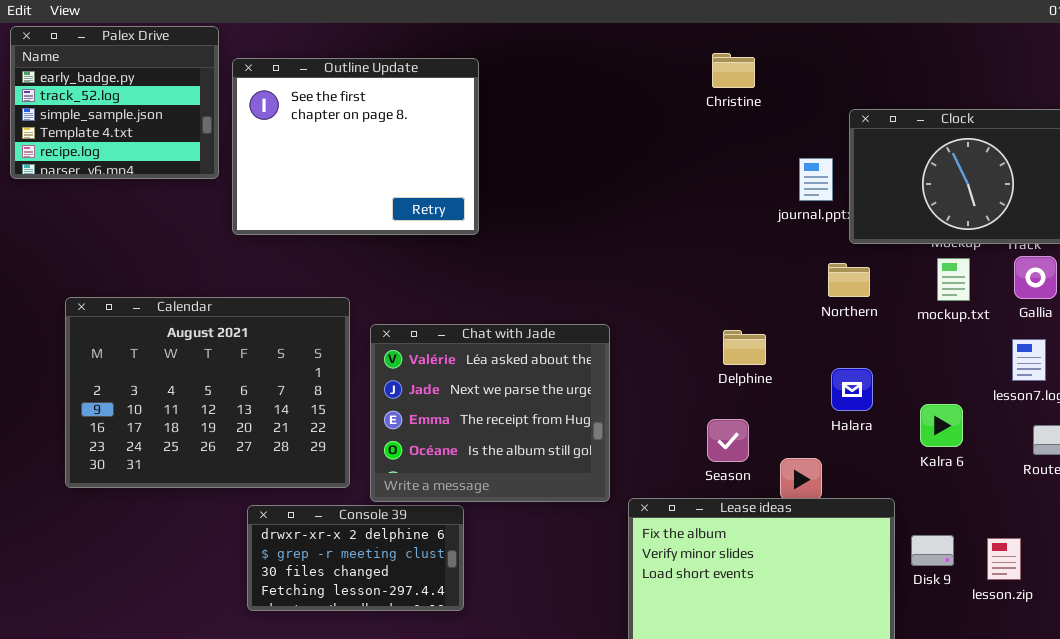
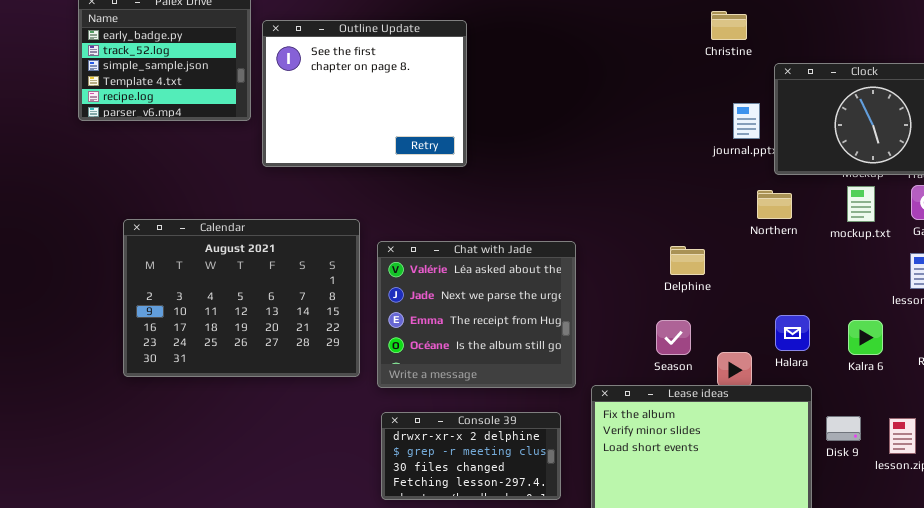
Christine: [712,53,755,88] -> [711,11,747,40], moved
Halara: [831,368,873,411] -> [775,315,810,351], moved
Kalra 6: [920,404,963,447] -> [848,320,883,355], moved
Console 39: [247,505,464,611] -> [381,412,561,500], moved

